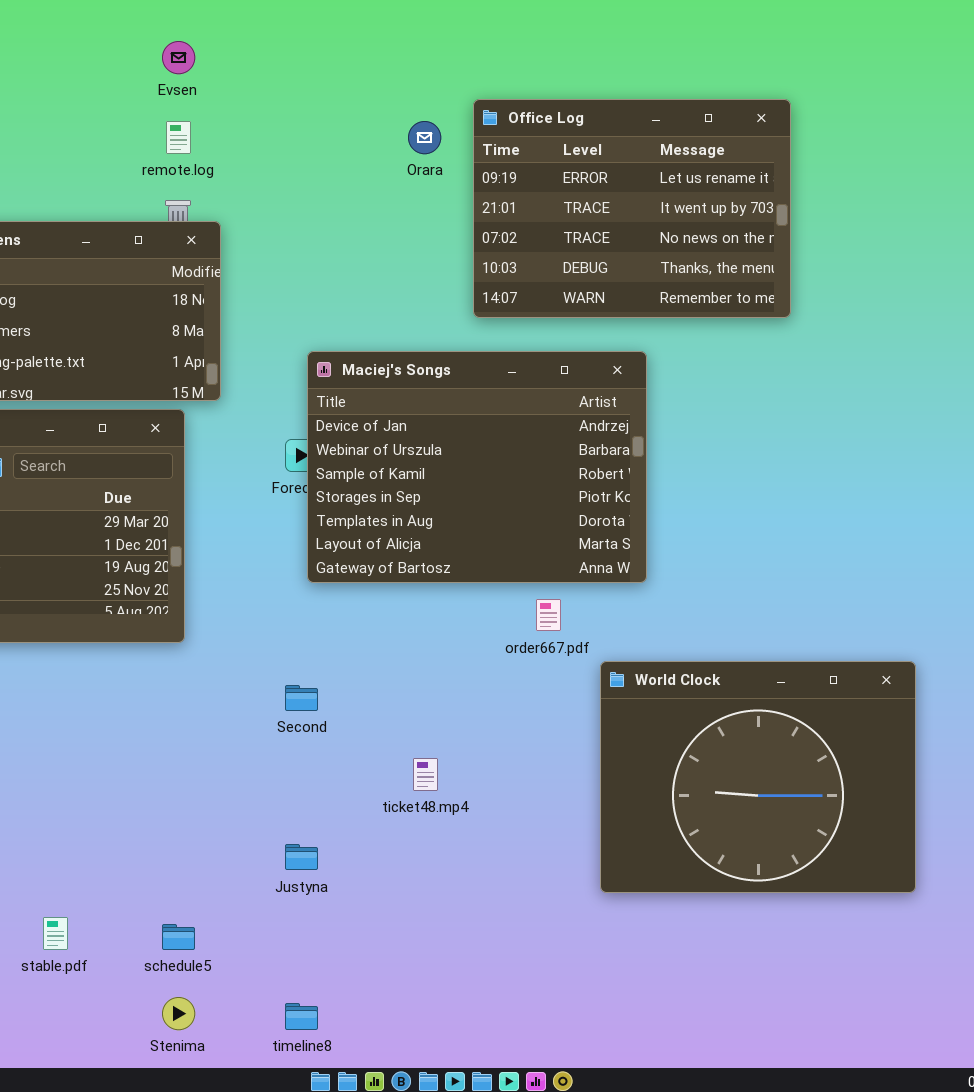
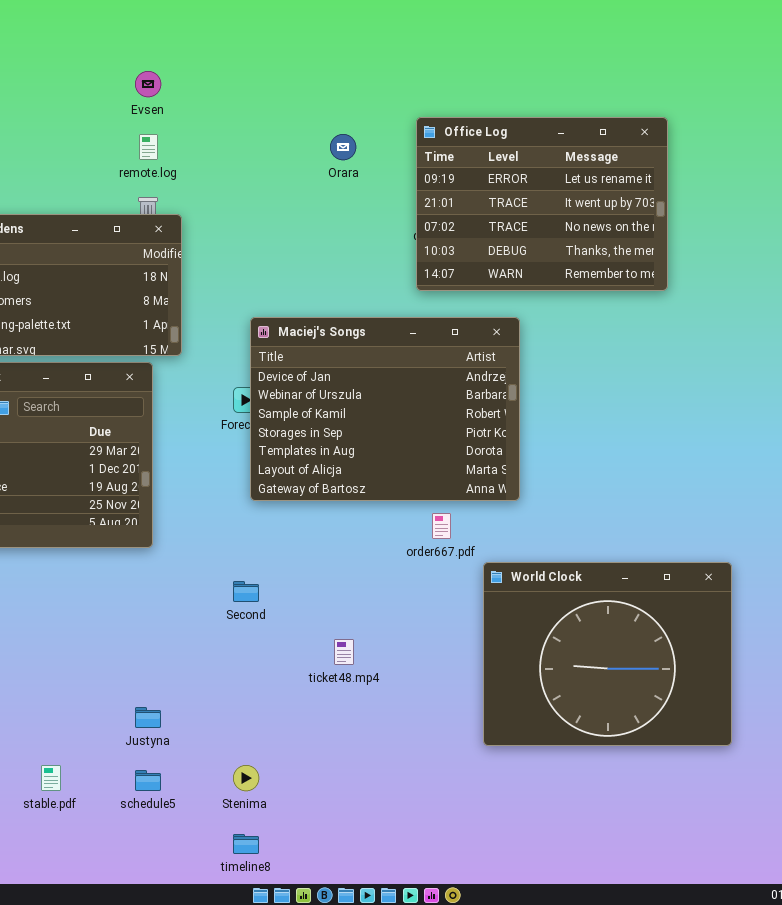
Office Log: [473,99,791,318] -> [416,117,668,291], moved
Justyna: [285,844,318,870] -> [135,707,161,728], moved
Stenima: [162,997,195,1030] -> [233,765,259,791], moved

